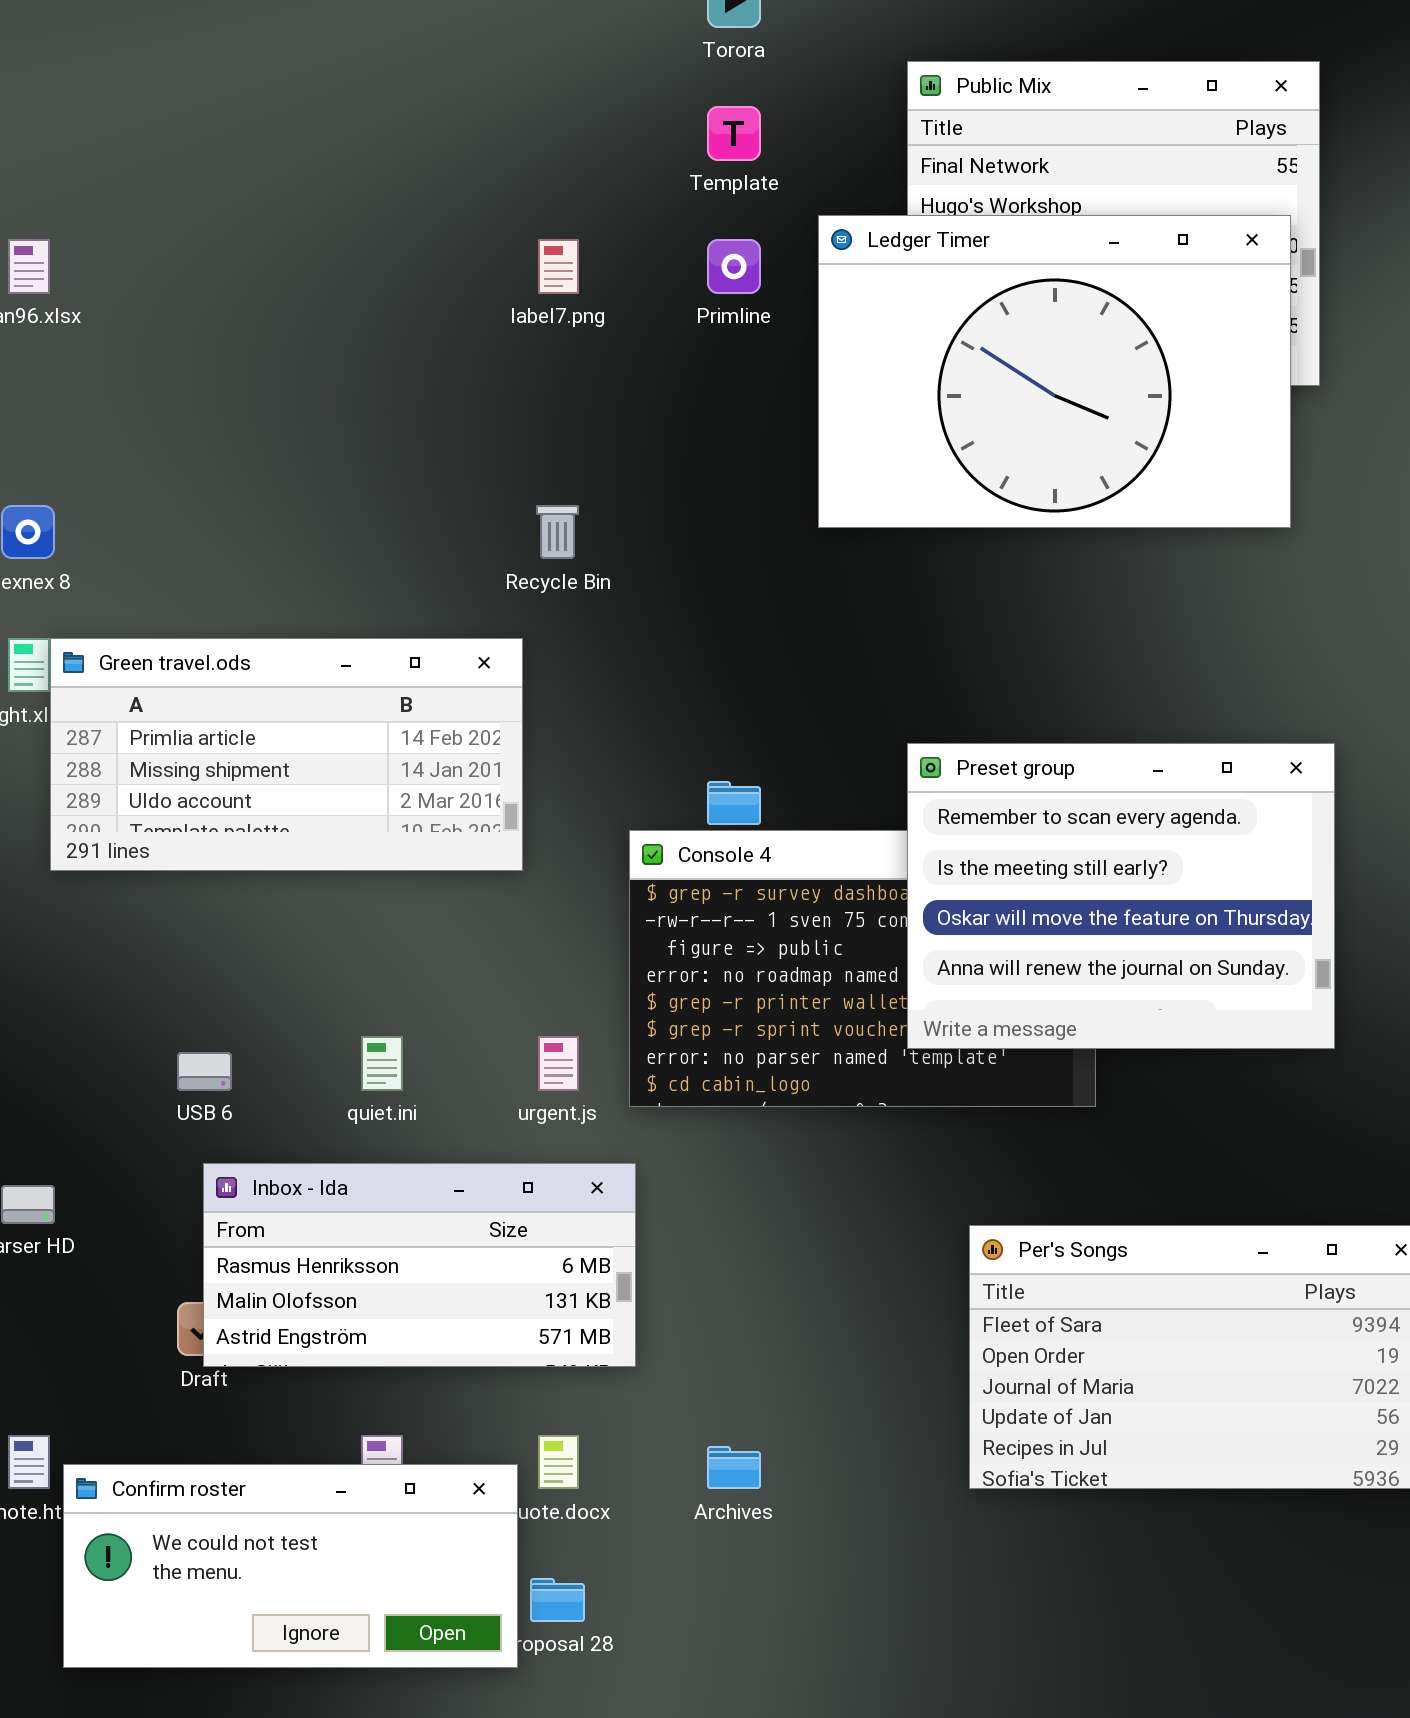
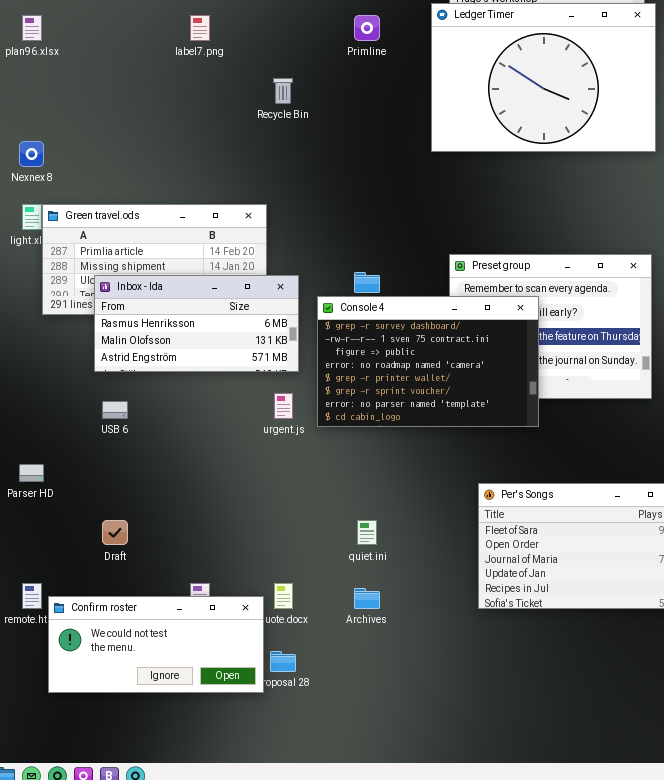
Ledger Timer: [818,215,1291,528] -> [431,3,656,152], moved
label7.png: [538,239,579,294] -> [190,15,210,41], moved
Recycle Bin: [536,505,579,559] -> [273,78,293,104], moved
Console 4: [629,830,1096,1107] -> [317,296,539,427], raised
quiet.ini: [361,1036,403,1091] -> [357,520,377,545], moved
Inbox - Ida: [203,1163,636,1367] -> [94,275,299,372], moved

